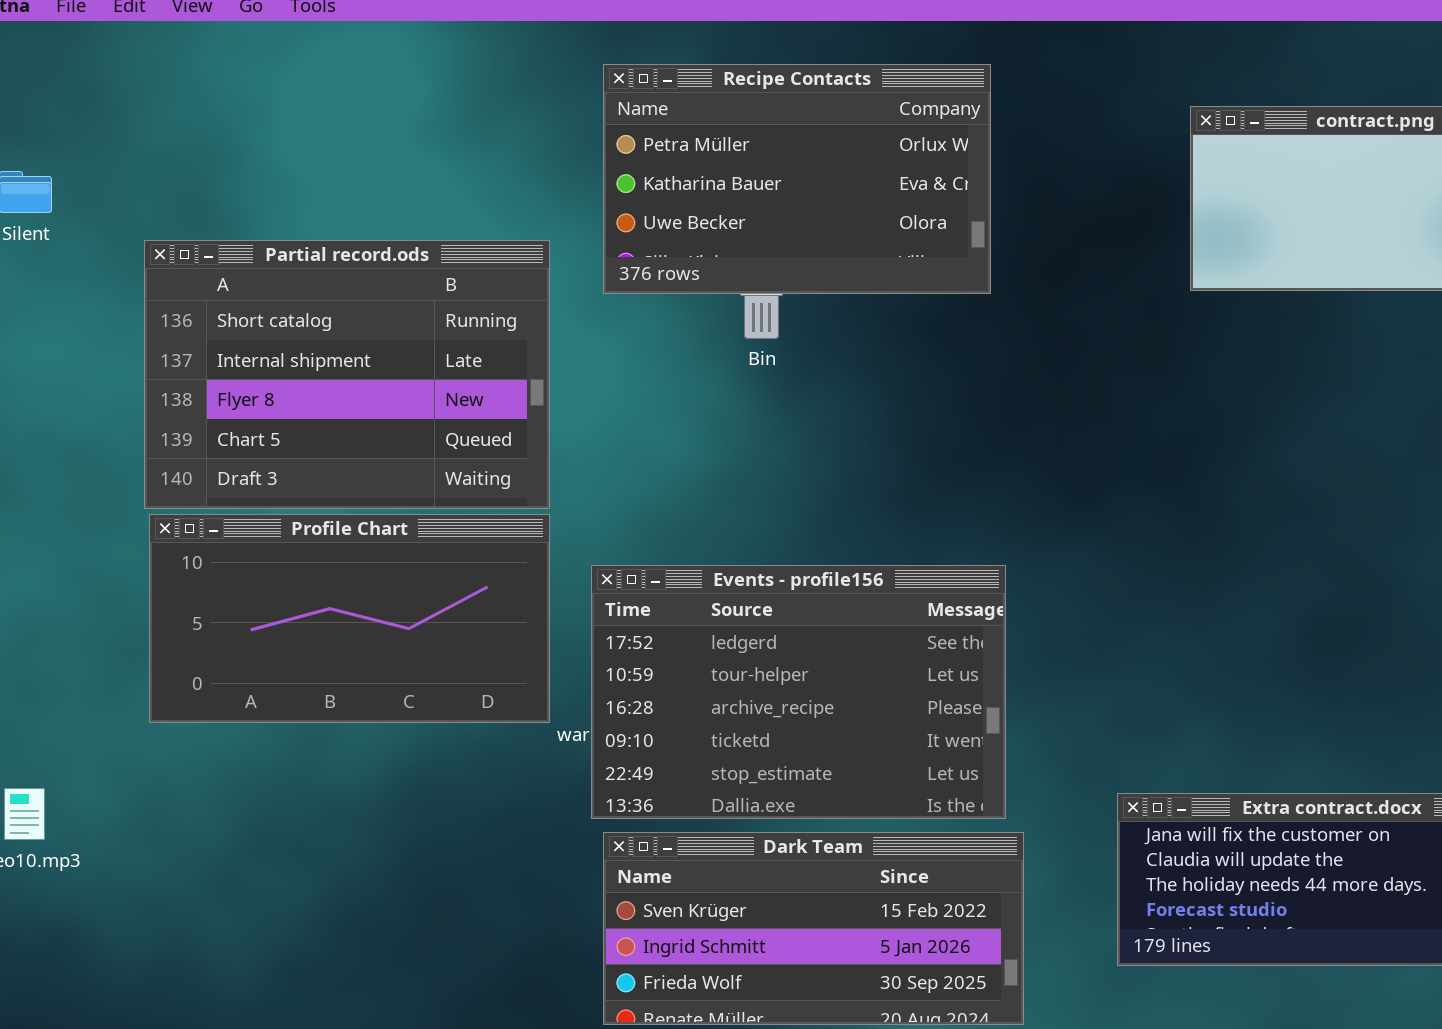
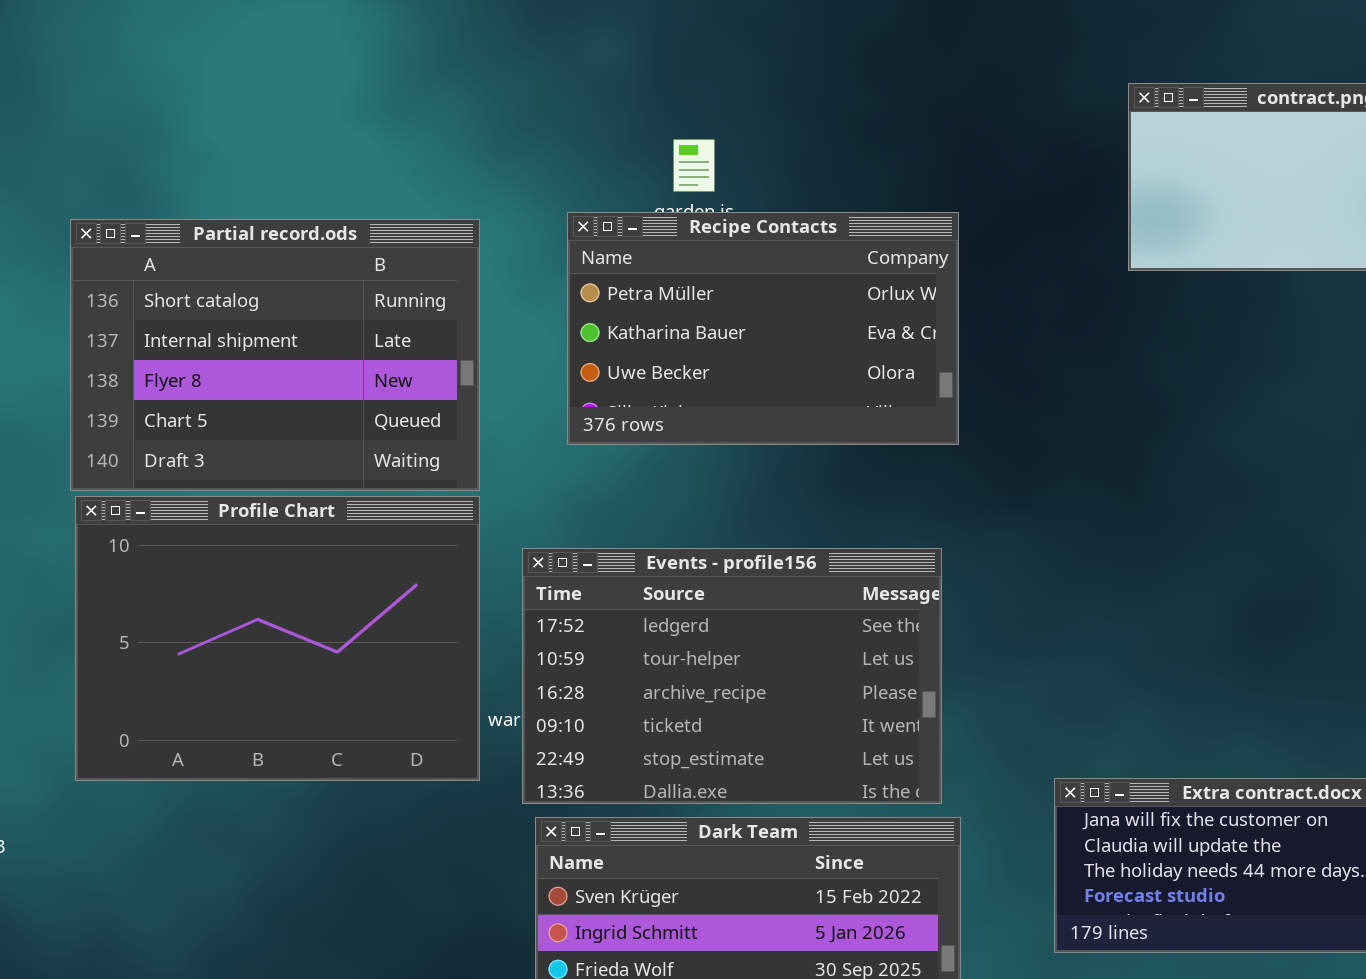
Recipe Contacts: [603,64,991,294] -> [567,212,959,445], moved
Profile Chart: [149,514,550,723] -> [75,496,480,781], resized

